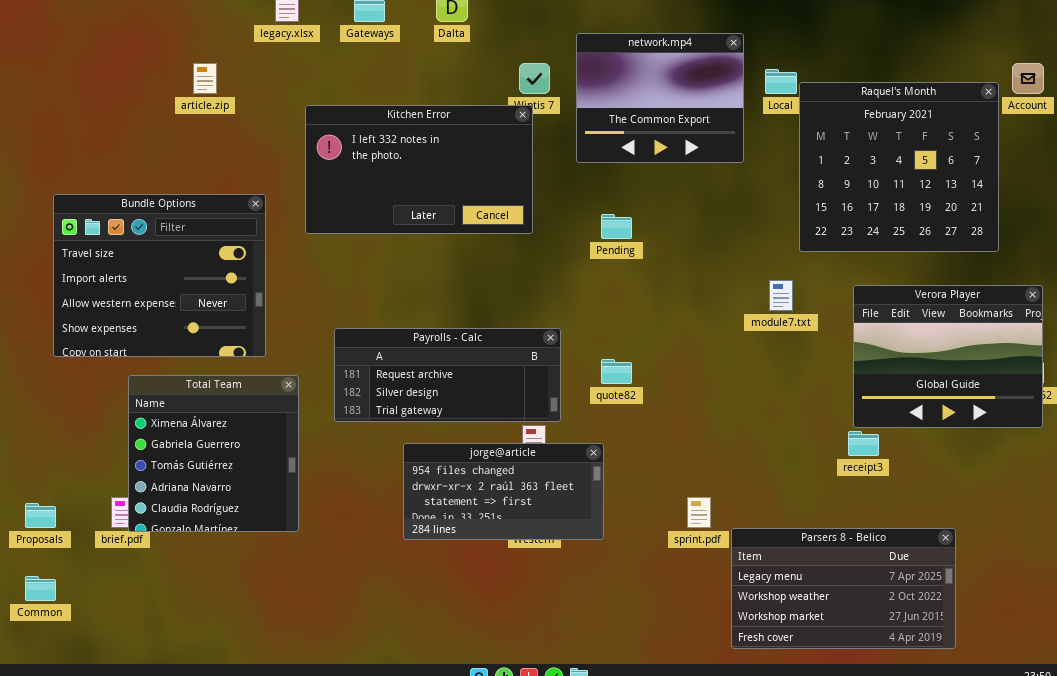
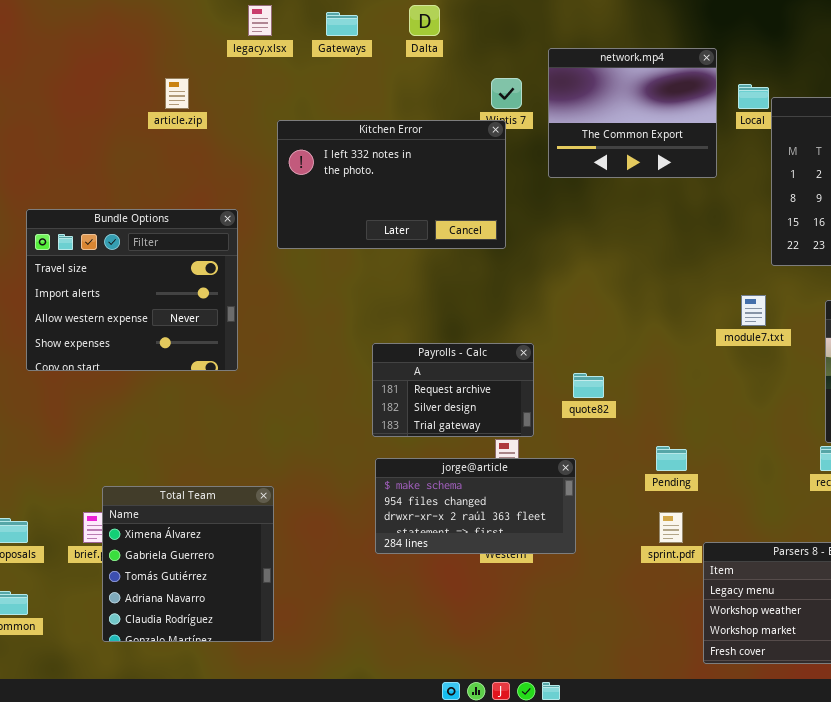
Pending: [601,214,632,239] -> [656,446,687,471], moved
Payrolls - Calc: [334,328,561,422] -> [372,343,534,437], resized
Total Team: [128,375,299,532] -> [102,486,274,642], moved
jorge@article: [403,443,604,540] -> [375,458,576,554], scrolled up 1 row

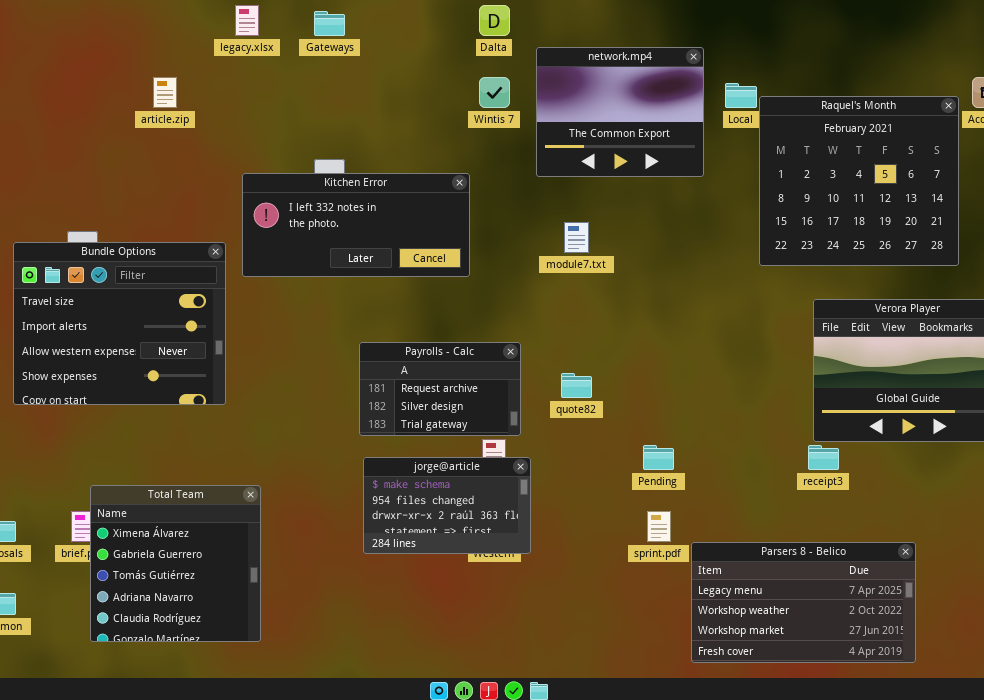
Dalta: [409,5,440,36] -> [479,5,510,36], moved
Kitchen Error: [277,120,506,249] -> [242,173,470,277], moved, resized
Bundle Options: [26,209,238,371] -> [13,242,226,405], moved
module7.txt: [741,295,766,326] -> [564,222,589,253], moved
jorge@article: [375,458,576,554] -> [363,457,531,554], resized

